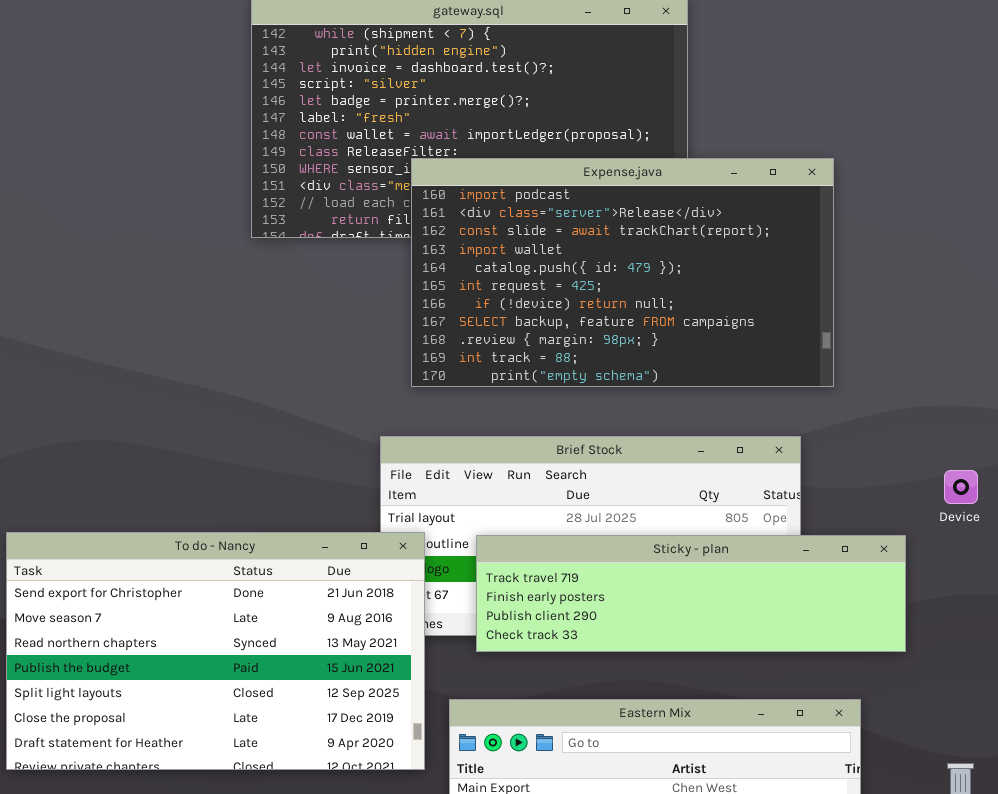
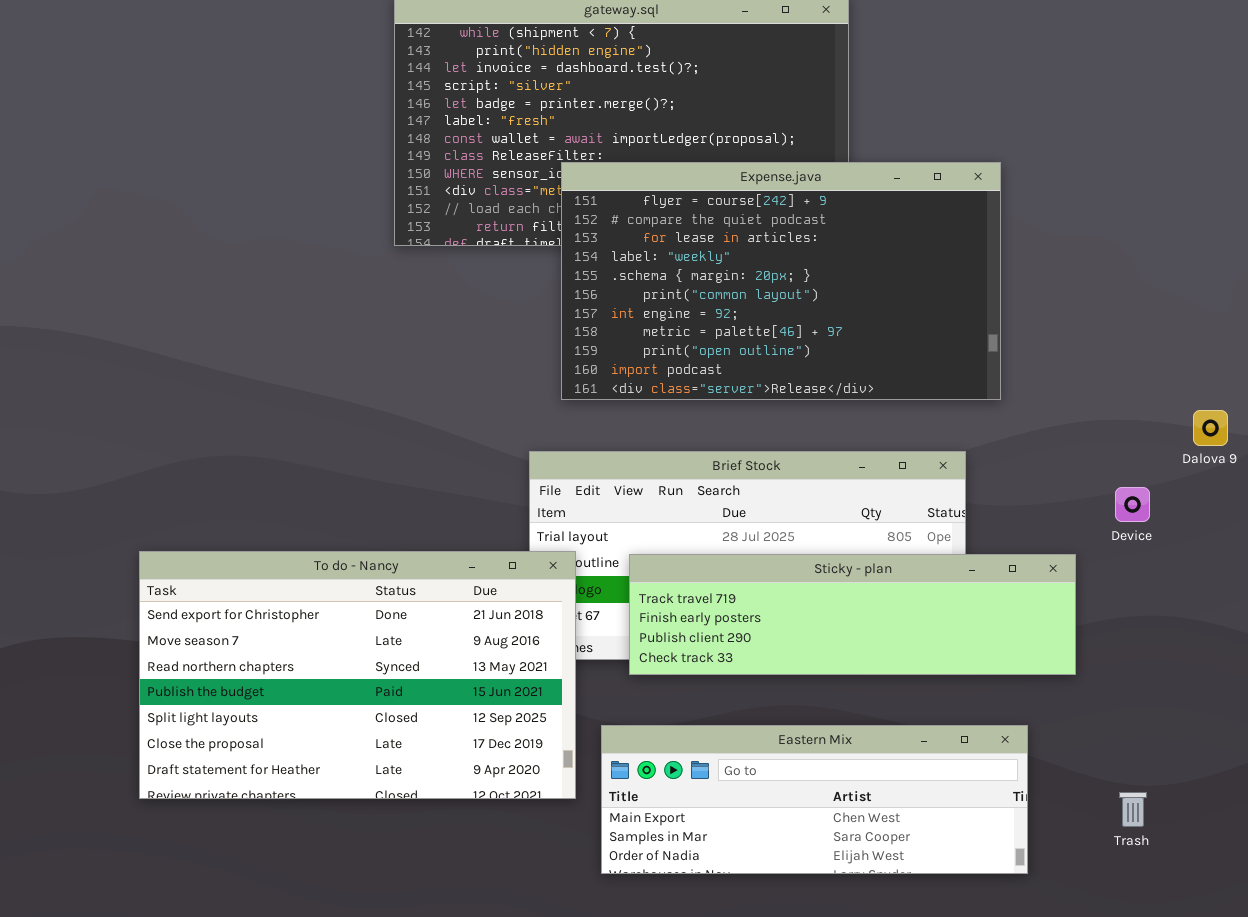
Expense.java: [411,158,834,387] -> [561,162,1001,400], scrolled up 9 rows

